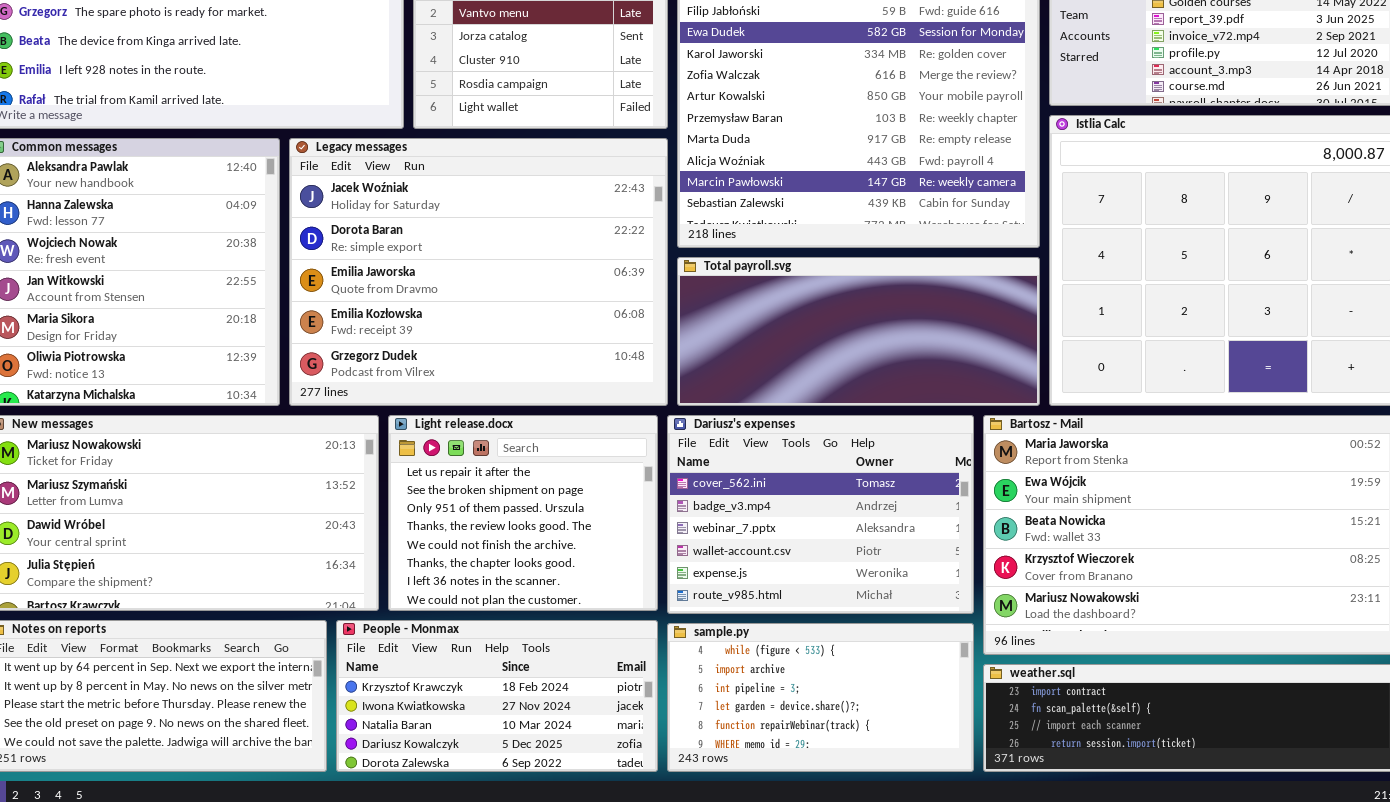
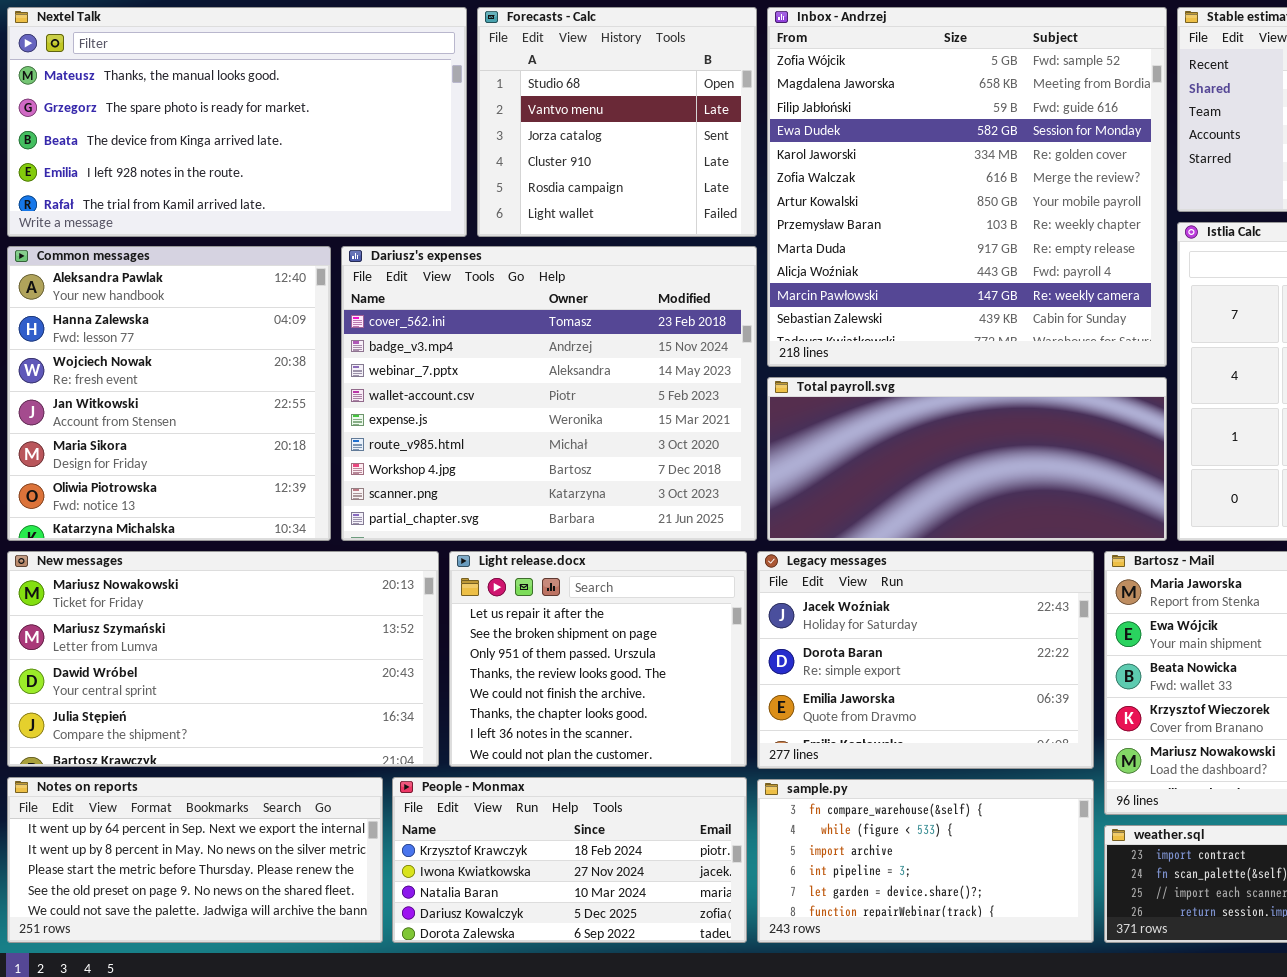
Legacy messages: [289,138,668,406] -> [757,551,1094,769], moved, resized
Dariusz's expenses: [667,415,974,614] -> [341,246,757,541], moved, resized
sample.py: [667,623,974,772] -> [757,779,1094,943], scrolled up 1 row

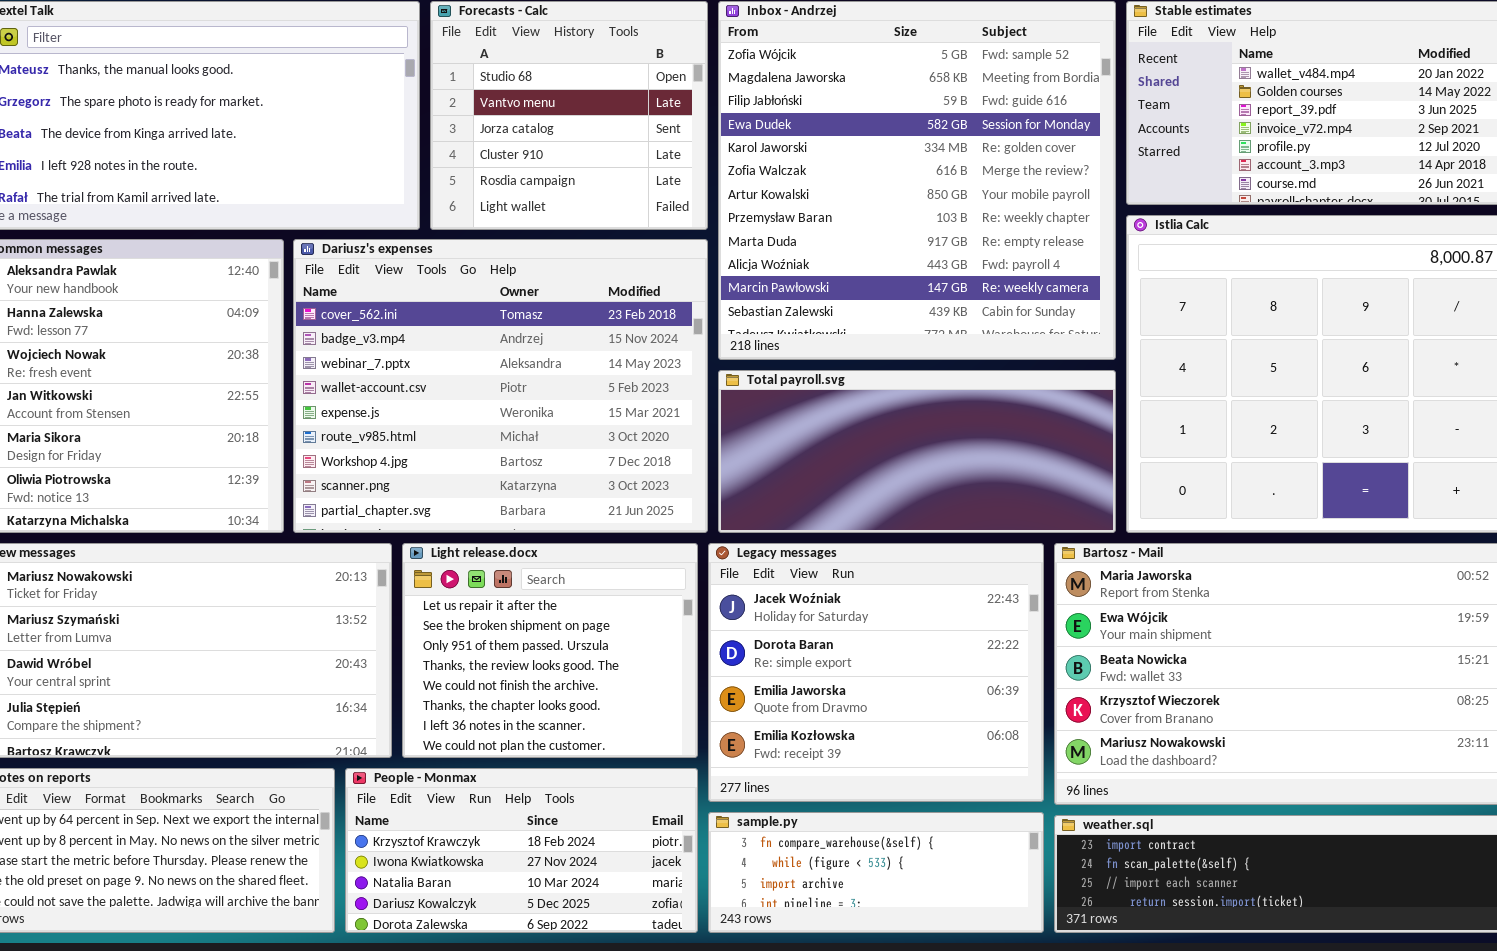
Legacy messages: [757,551,1094,769] -> [708,543,1044,802], resized
sample.py: [757,779,1094,943] -> [708,812,1044,933], resized

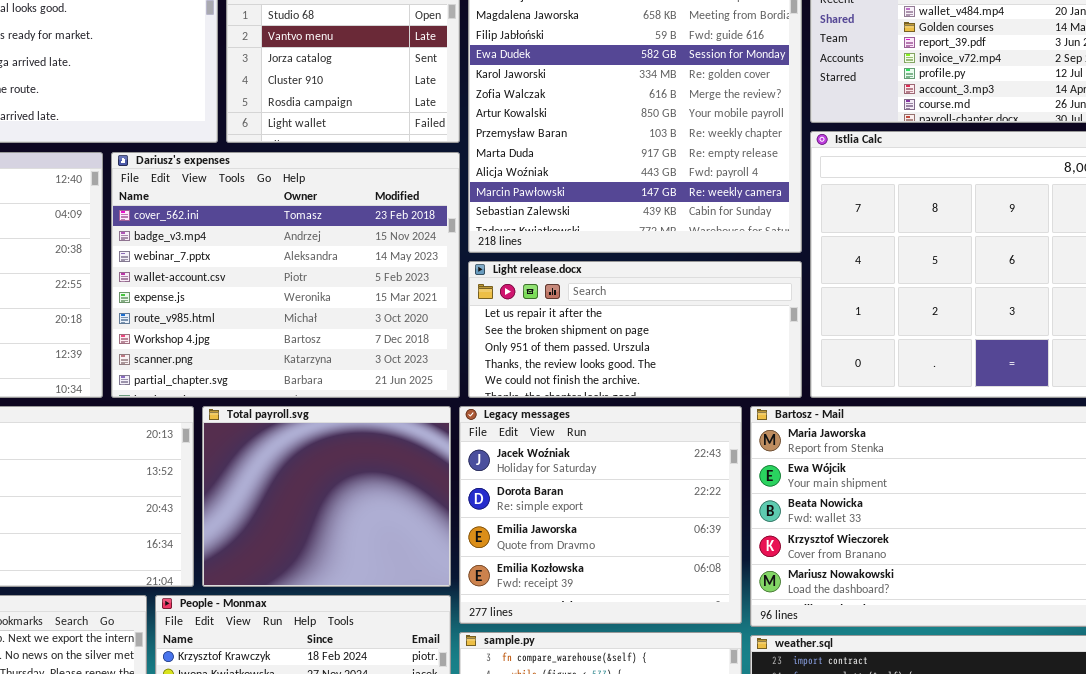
Total payroll.svg: [718,370,1116,533] -> [202,406,451,587], moved, resized
Light release.docx: [402,543,698,758] -> [468,261,802,398], moved, resized

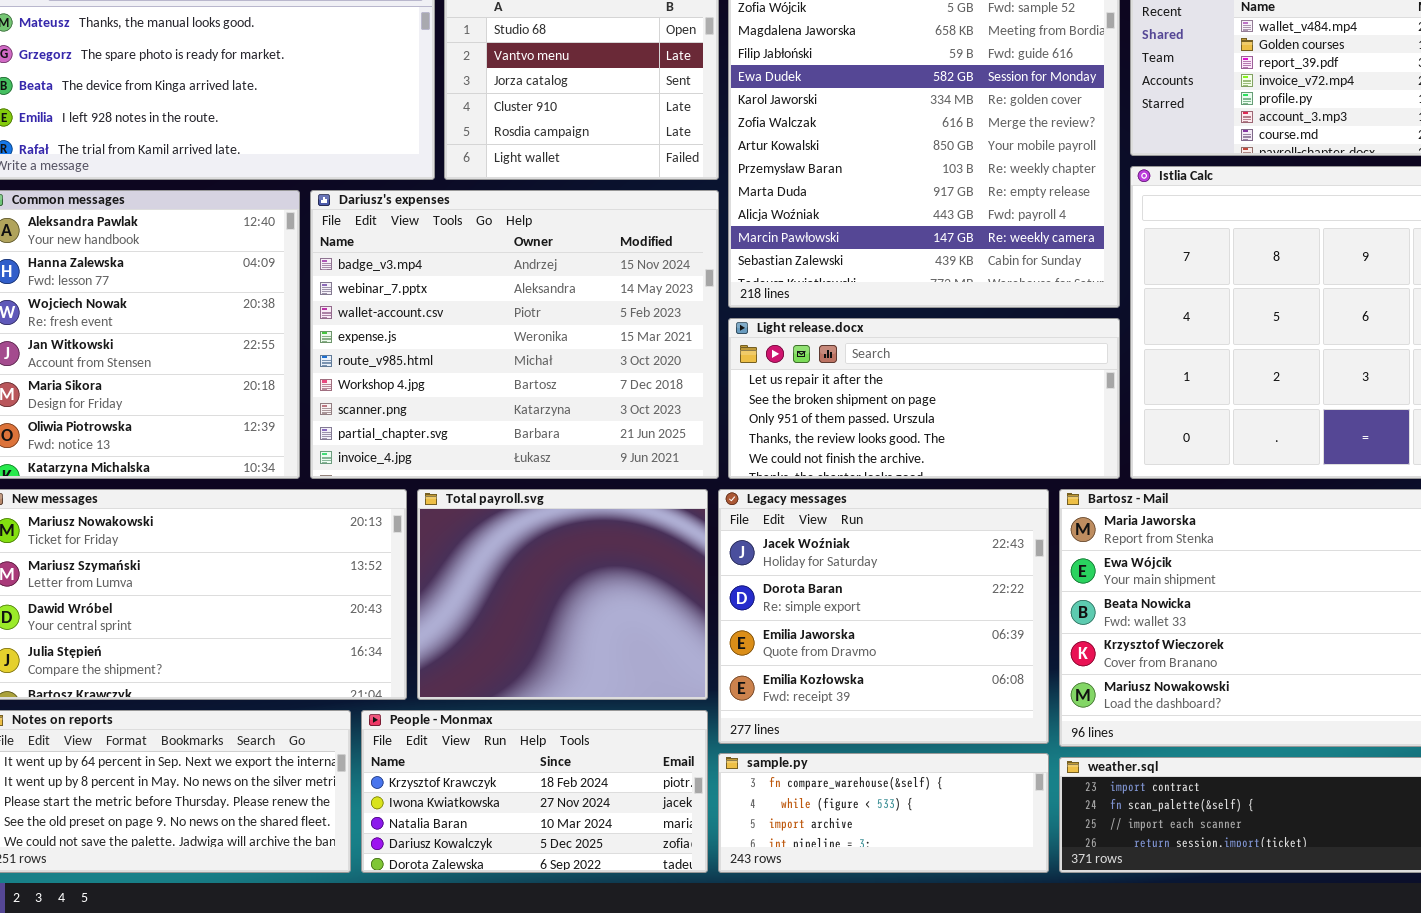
Dariusz's expenses: [111,152,460,398] -> [310,190,719,479], scrolled down 1 row

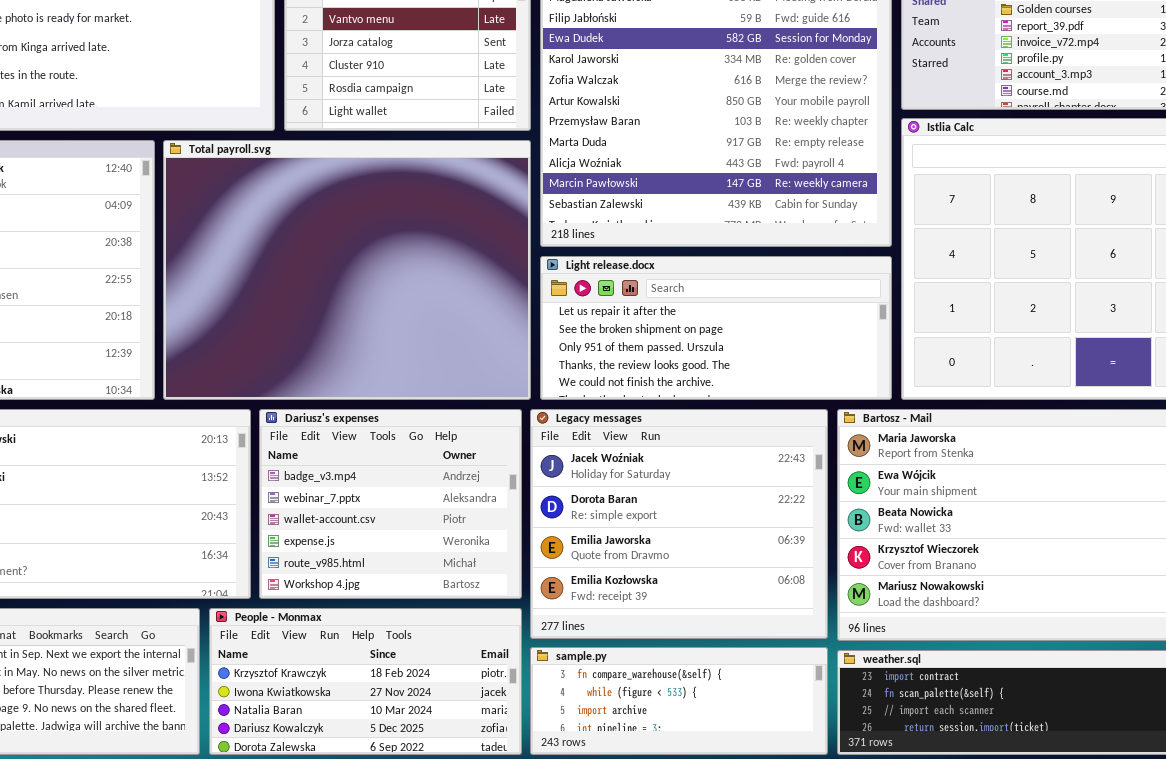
Dariusz's expenses: [310,190,719,479] -> [259,409,522,599], moved, resized
Total payroll.svg: [417,489,708,700] -> [163,140,531,400], moved, resized

